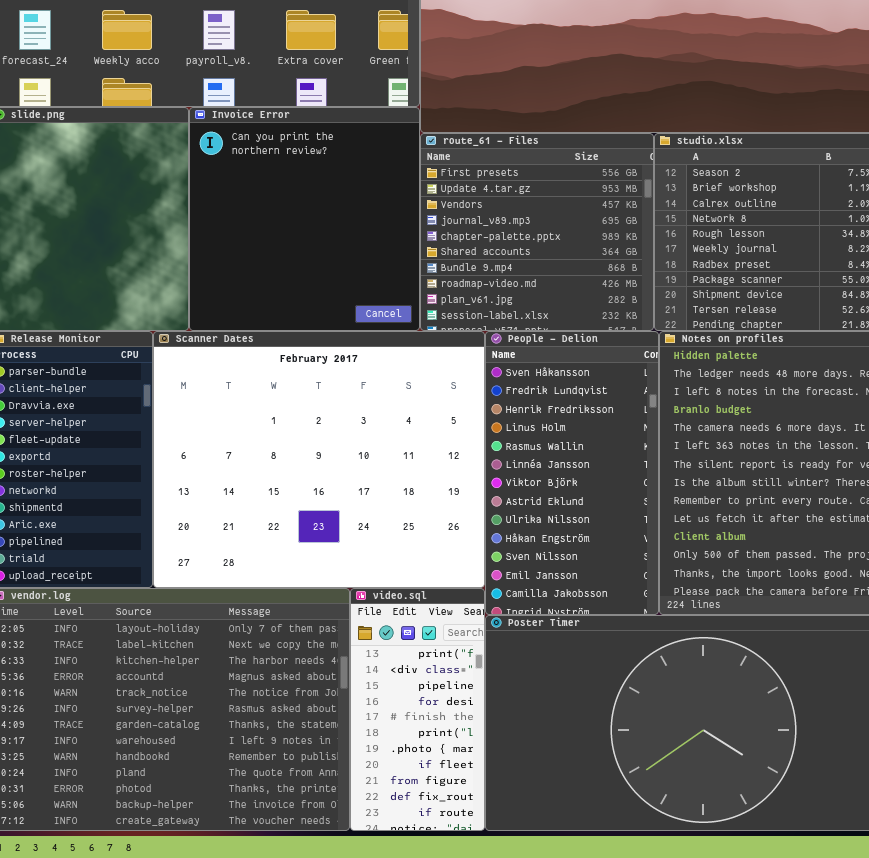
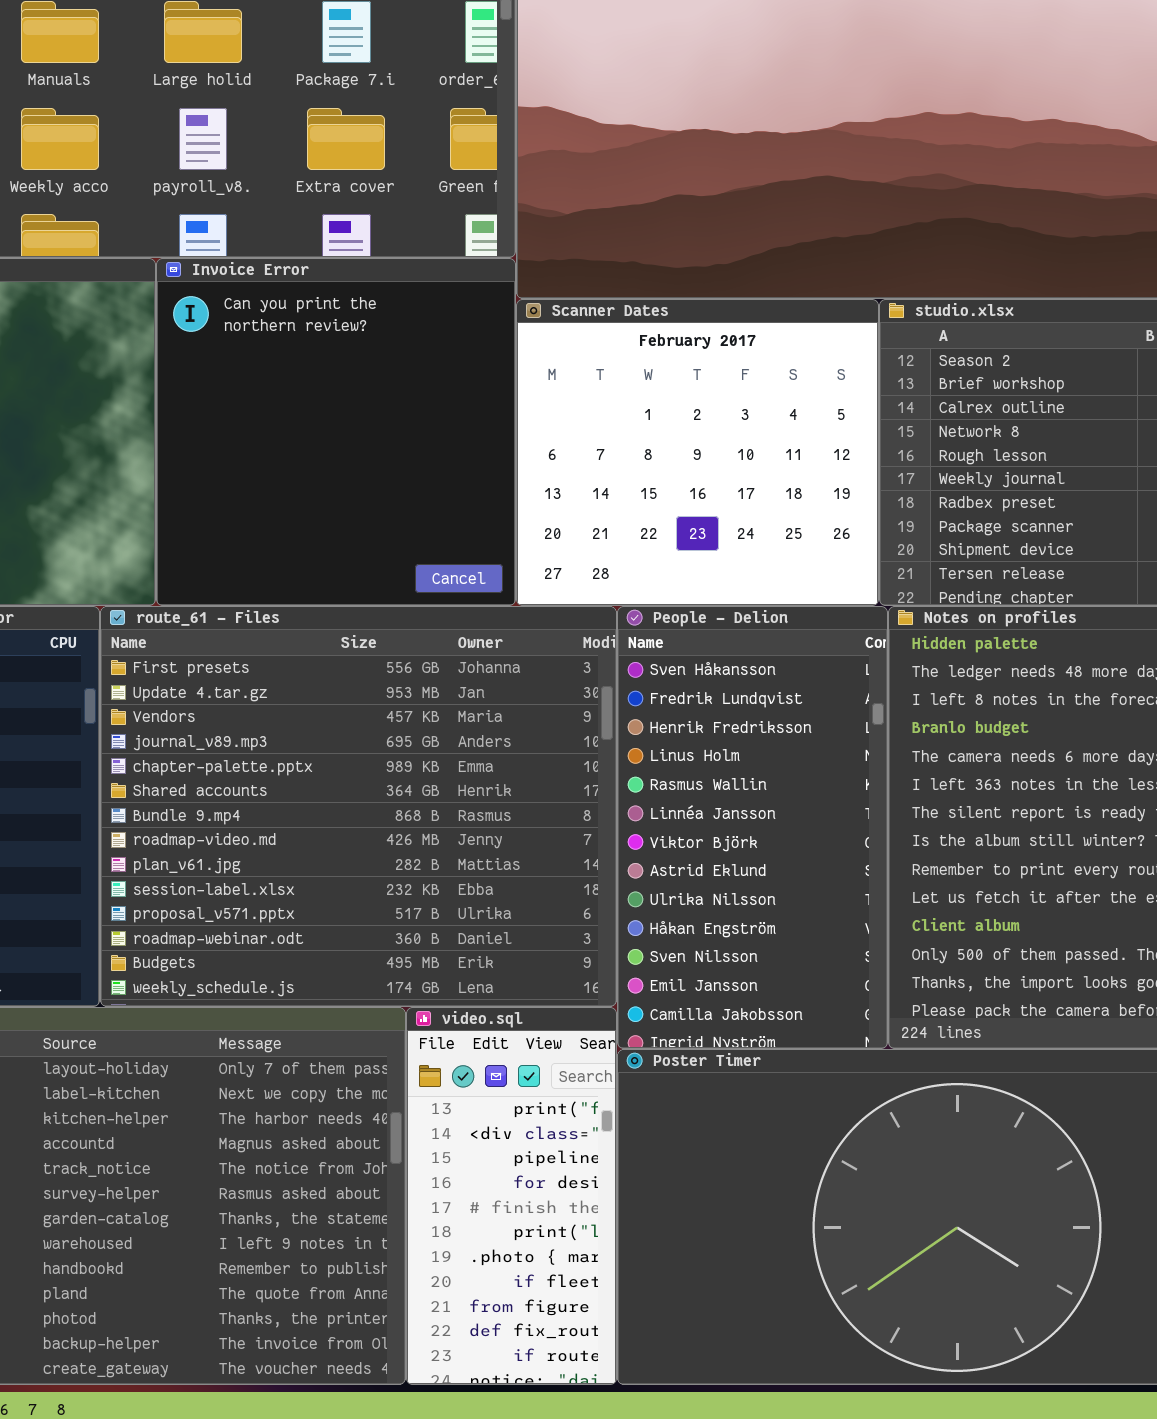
route_61 - Files: [420,133,654,331] -> [100,606,617,1007], moved, resized
Scanner Dates: [153,331,485,588] -> [516,299,879,606], moved, resized

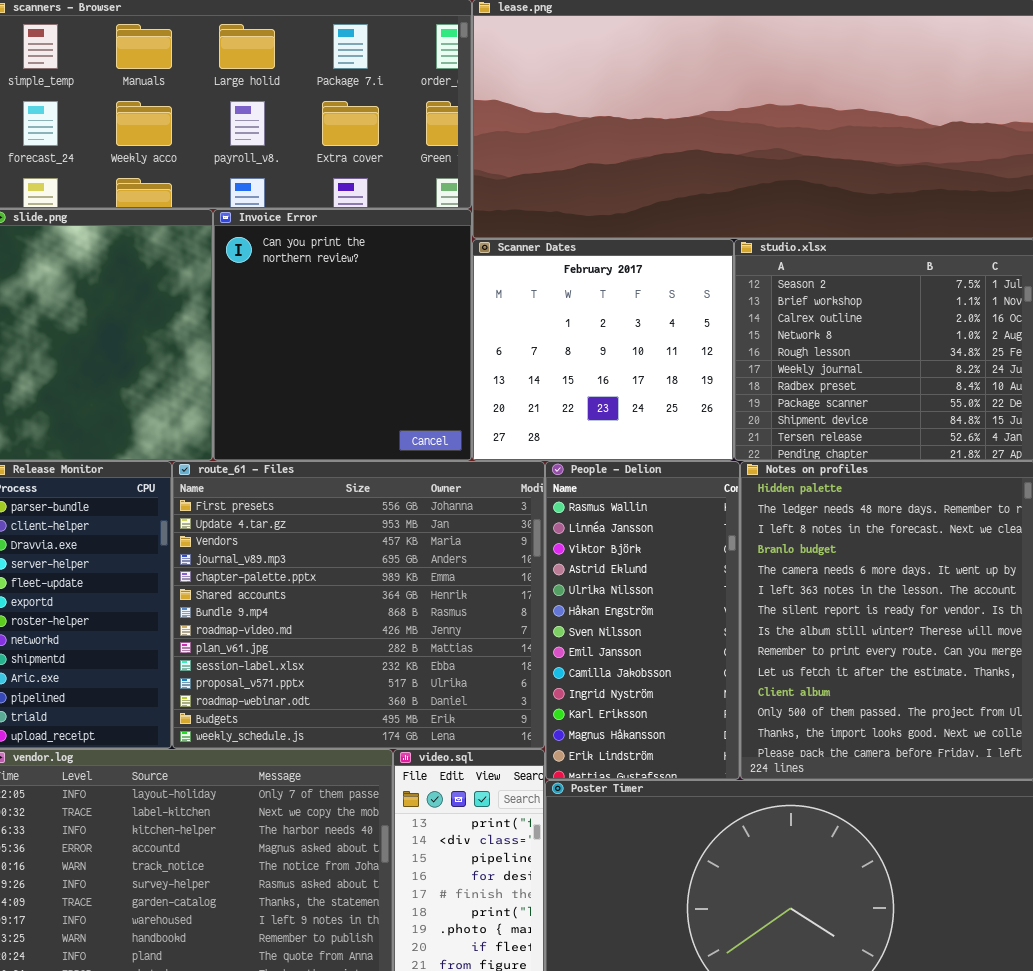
People - Delion: [617,606,888,1049] -> [545,461,740,780], scrolled down 4 rows

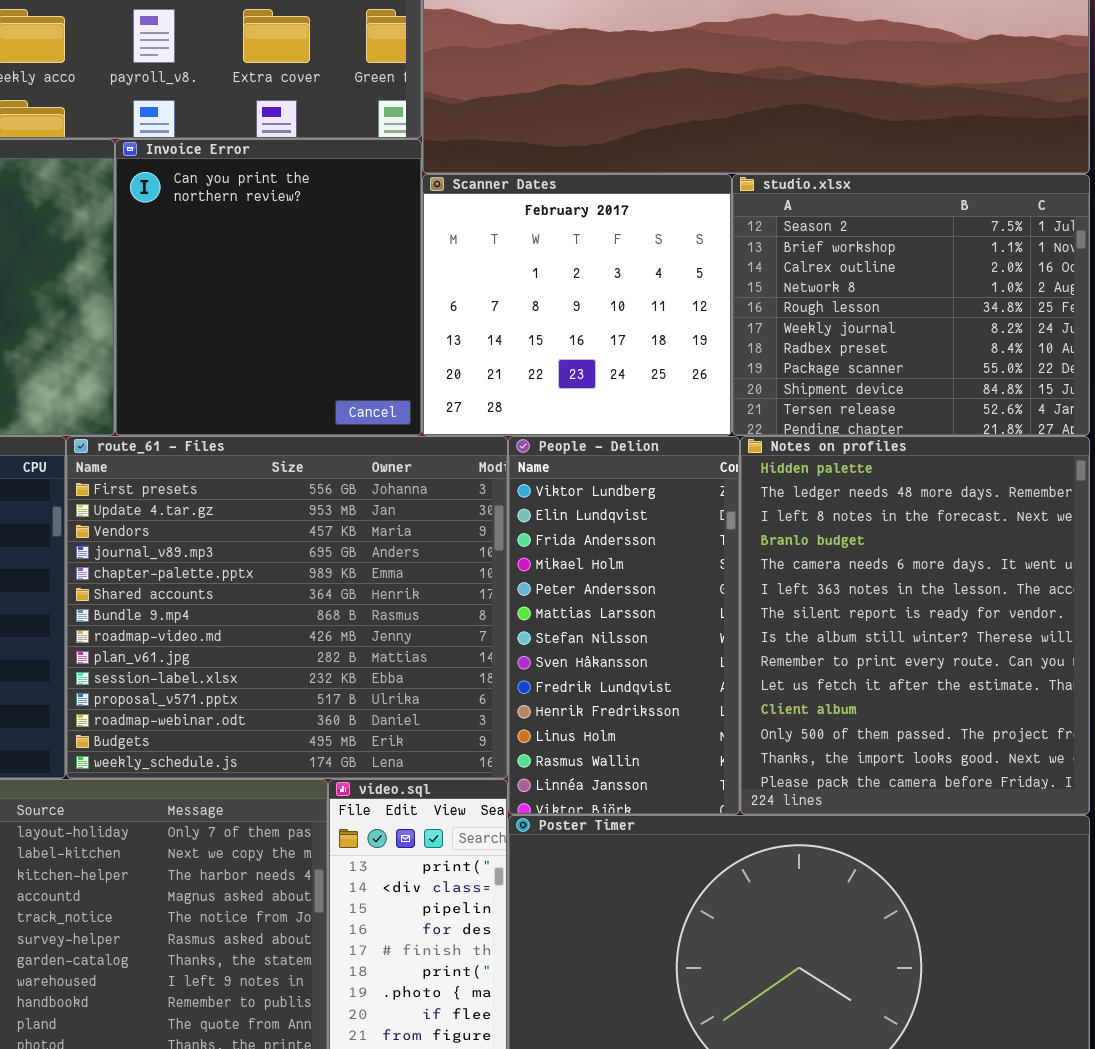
People - Delion: [545,461,740,780] -> [508,436,740,815], scrolled up 11 rows

